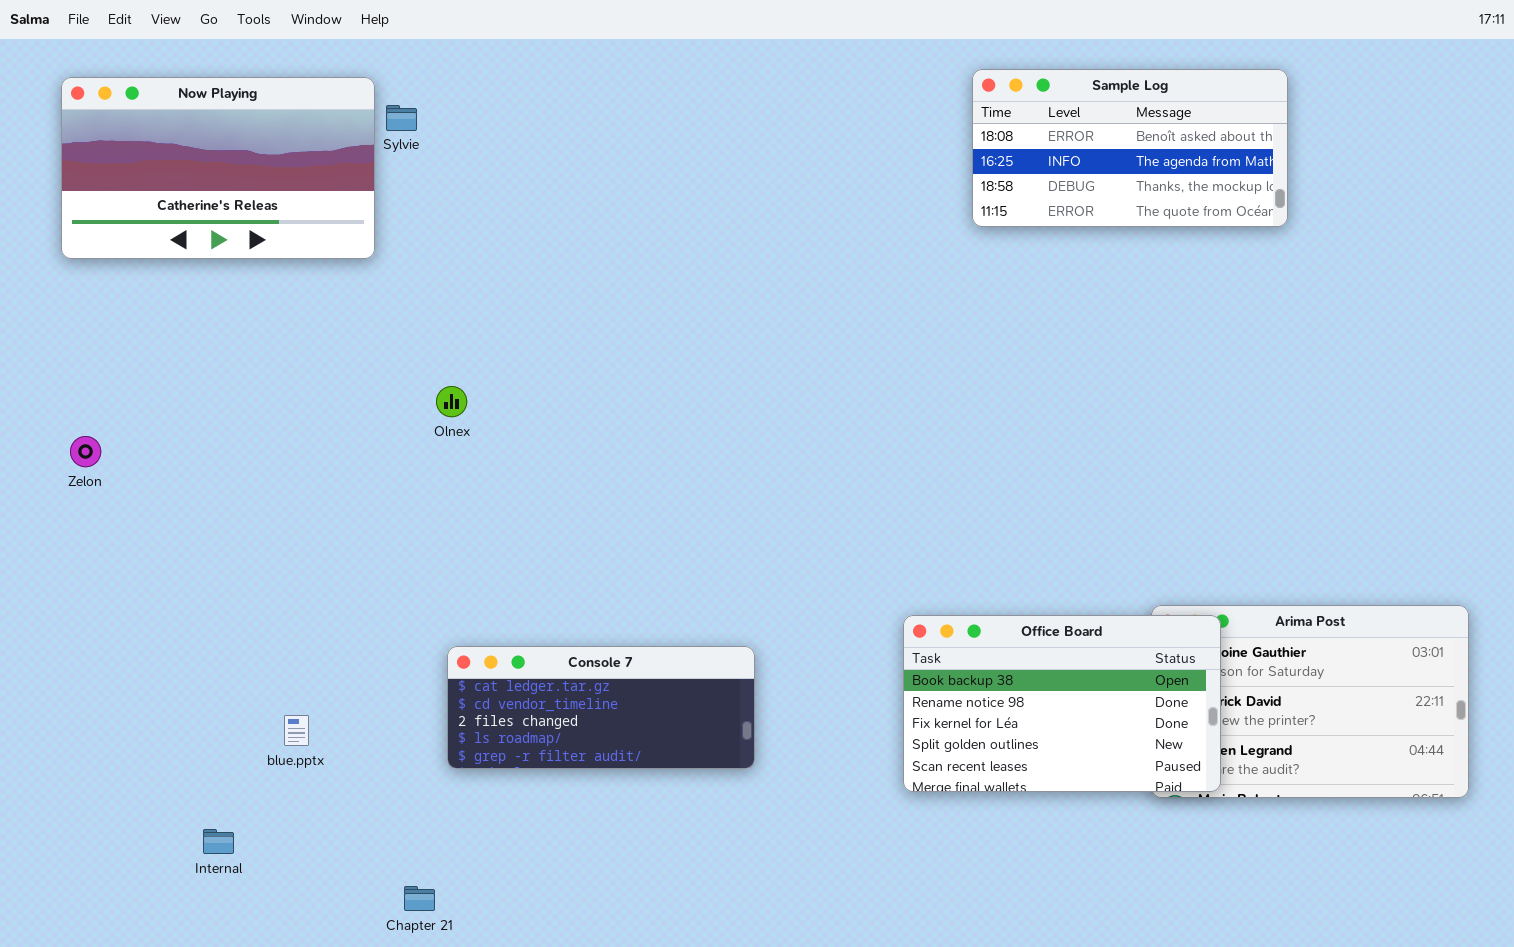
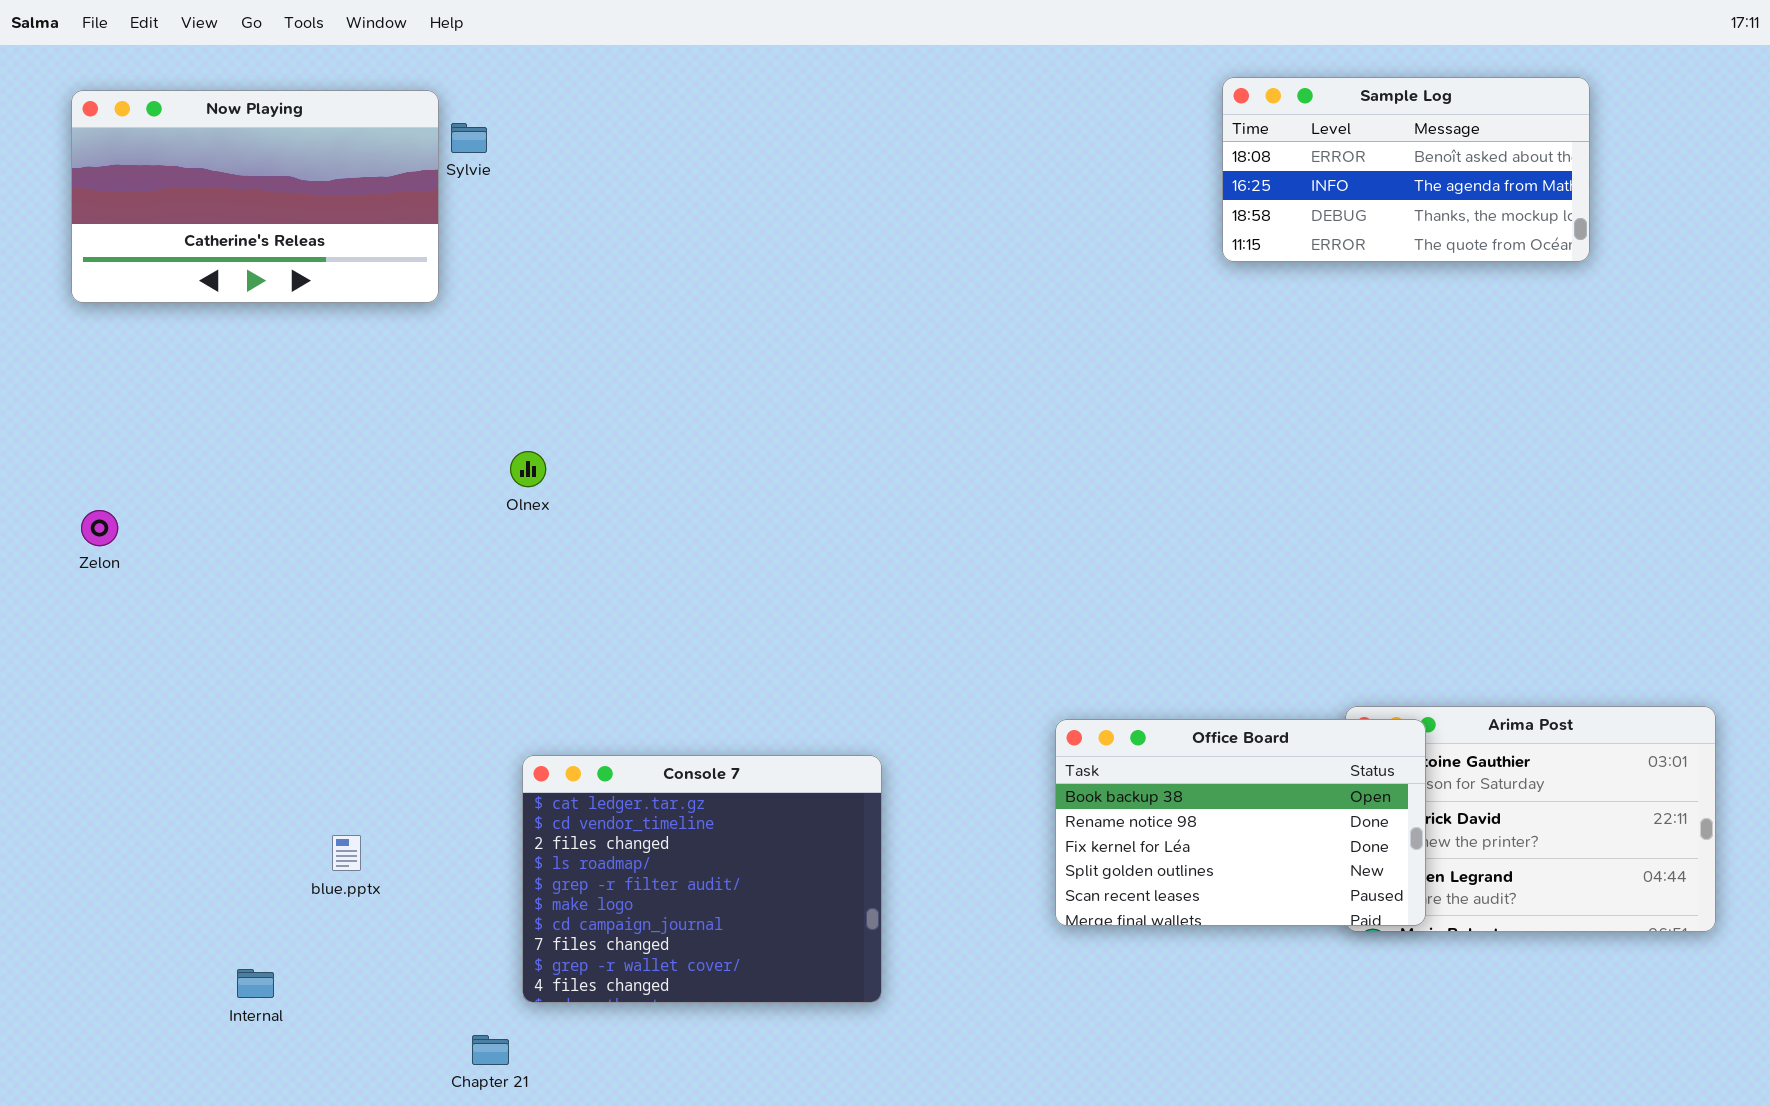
Sample Log: [972,69,1288,227] -> [1222,77,1590,262], moved
Console 7: [447,646,755,769] -> [522,755,882,1003], resized

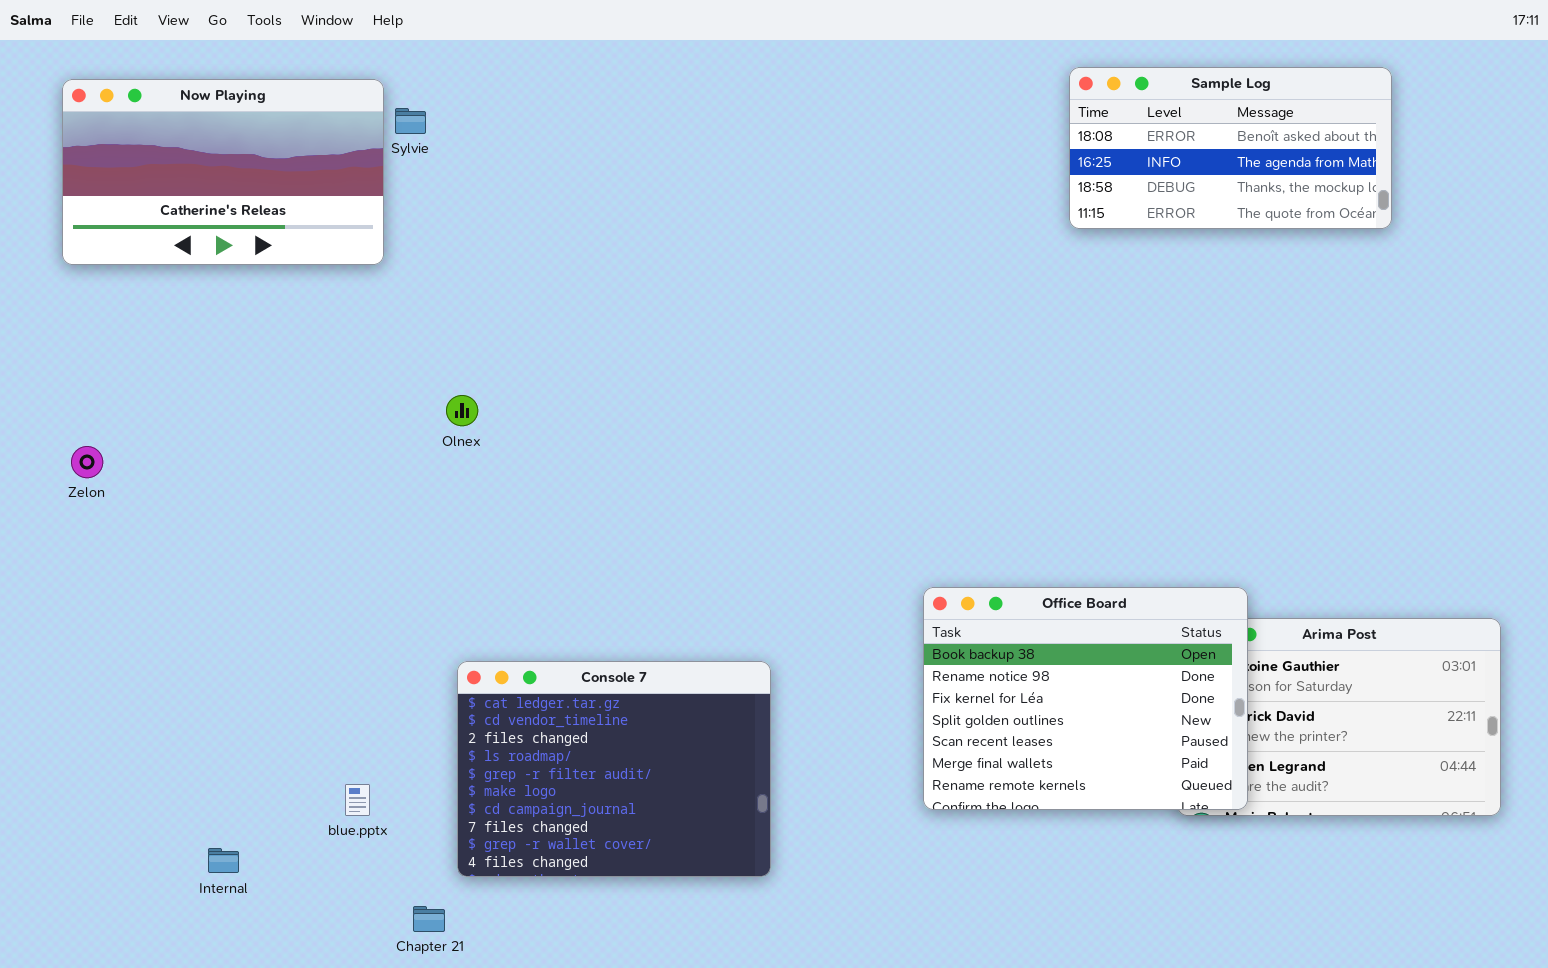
Office Board: [1055,719,1426,926] -> [923,587,1248,810], resized
blue.pptx: [332,835,361,871] -> [345,784,370,816], moved

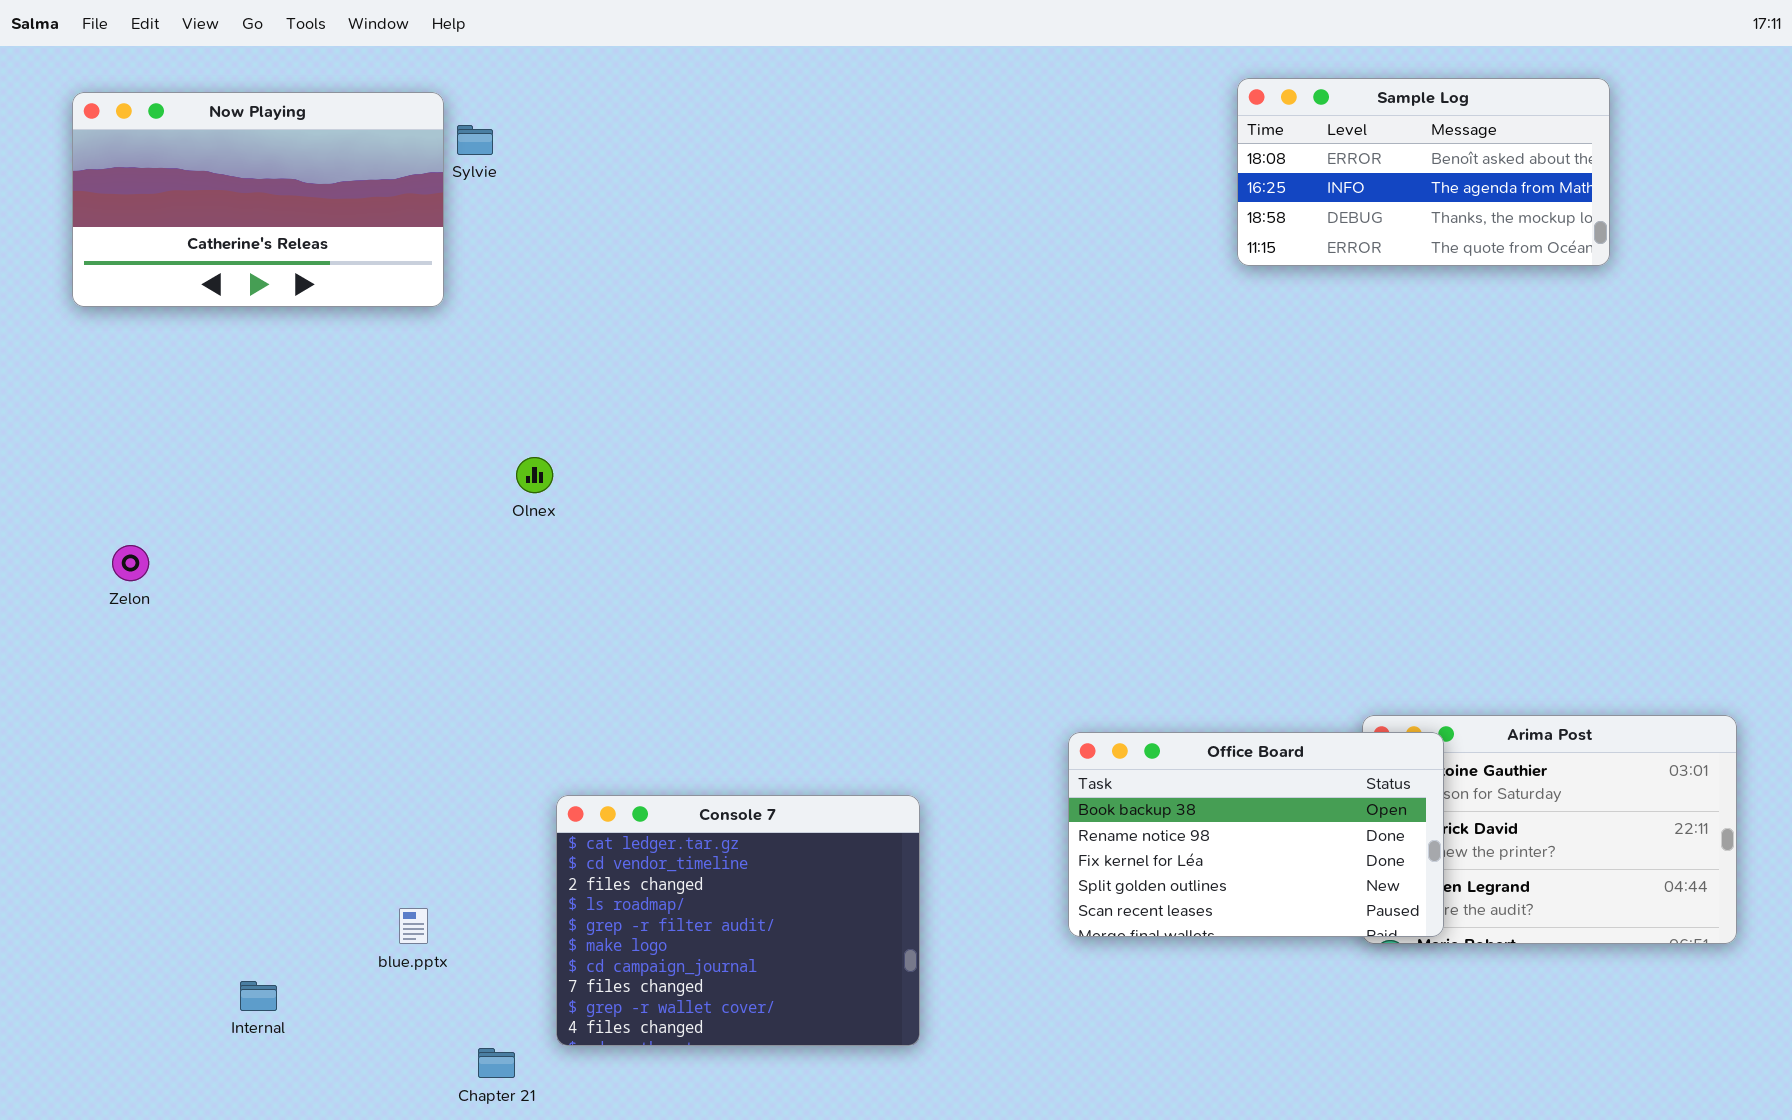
Zelon: [71,446,103,478] -> [112,545,149,581], moved
Office Board: [923,587,1248,810] -> [1068,732,1444,937], resized
Console 7: [457,661,771,877] -> [556,795,920,1046], moved

